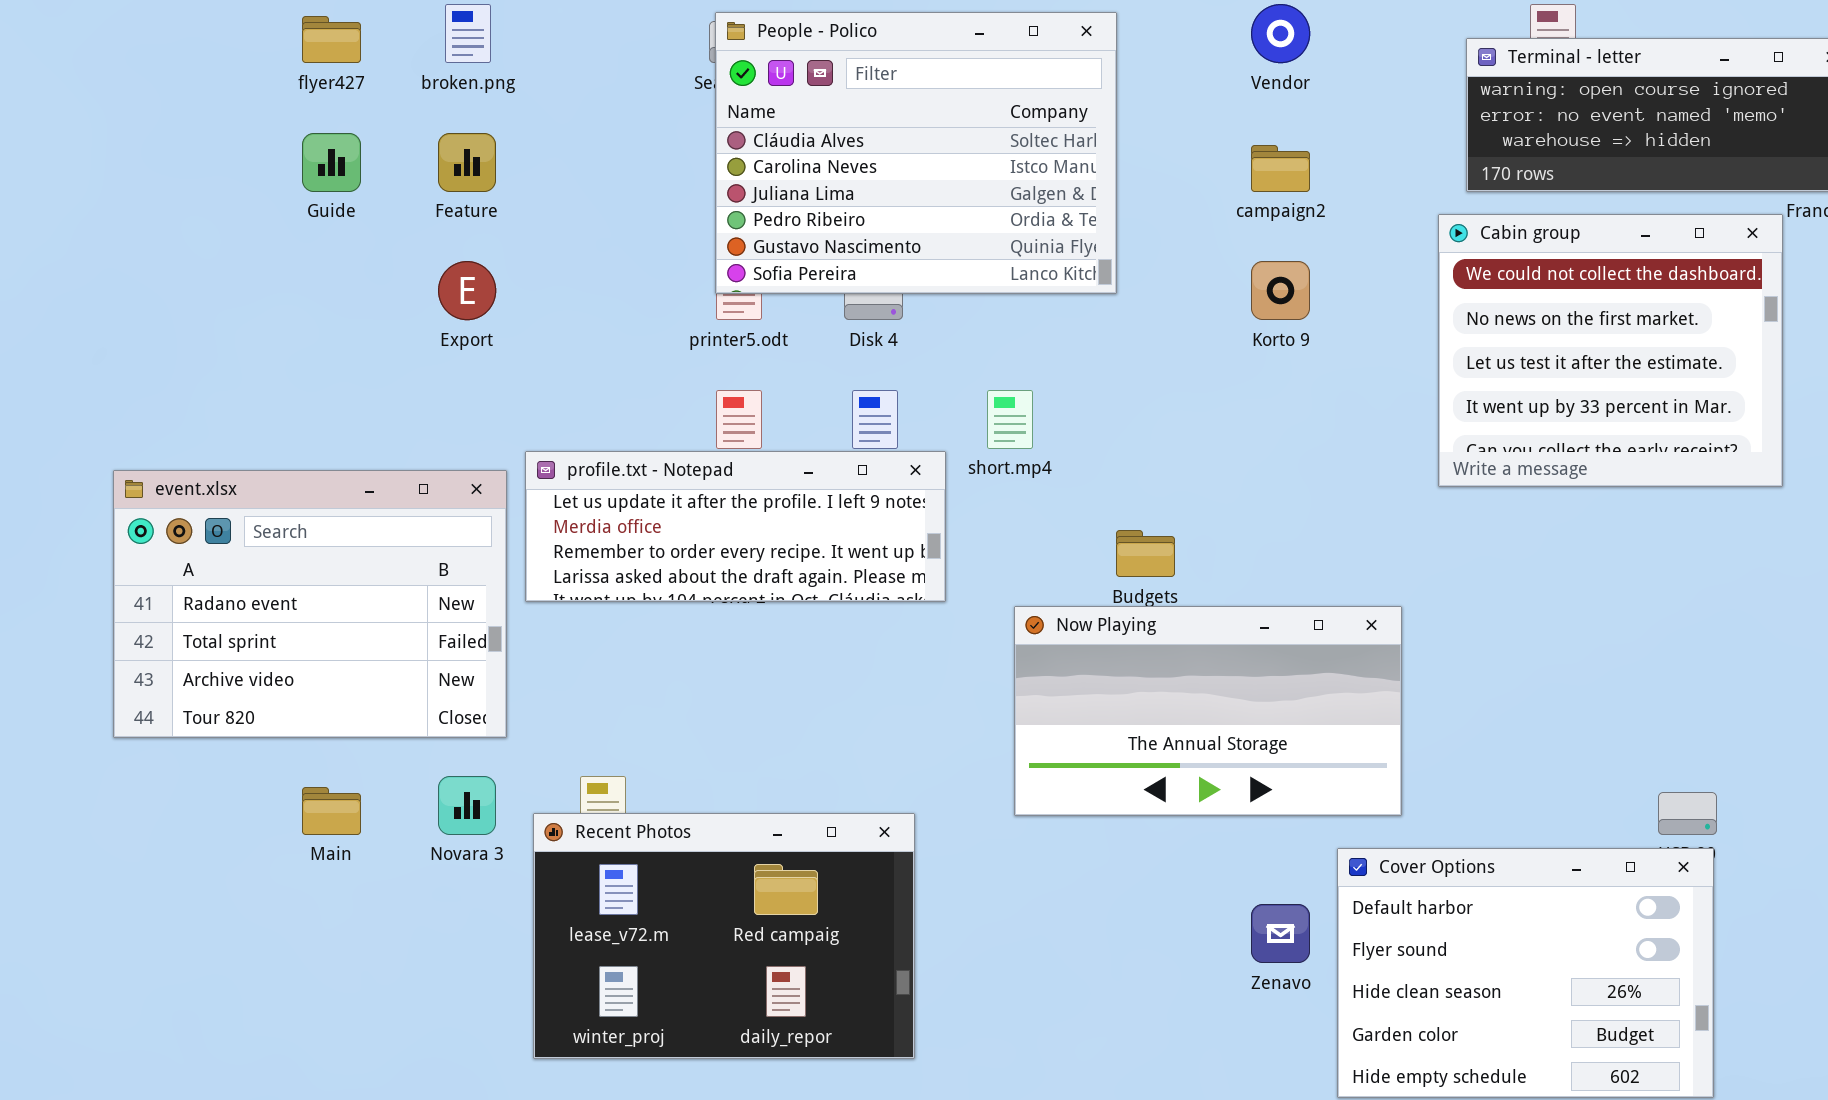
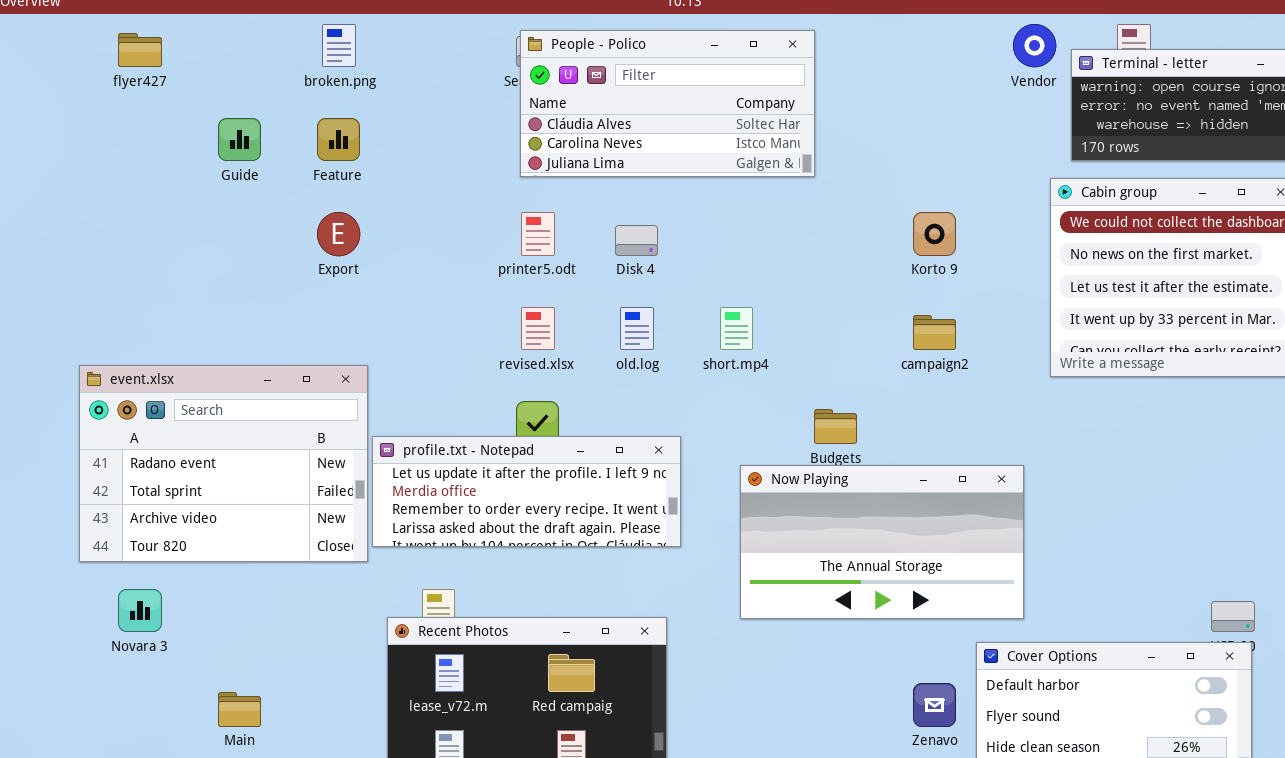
Vendor: [1251,4,1310,63] -> [1013,24,1056,67], moved
People - Polico: [715,12,1117,294] -> [520,30,815,177], resized
flyer427: [302,16,361,63] -> [118,33,162,67], moved
campaign2: [1251,145,1310,192] -> [913,315,956,350], moved
profile.txt - Notepad: [525,451,946,602] -> [372,436,681,547], moved
Novara 3: [438,776,496,835] -> [118,589,162,632], moved
Main: [302,787,361,835] -> [218,692,261,727], moved

